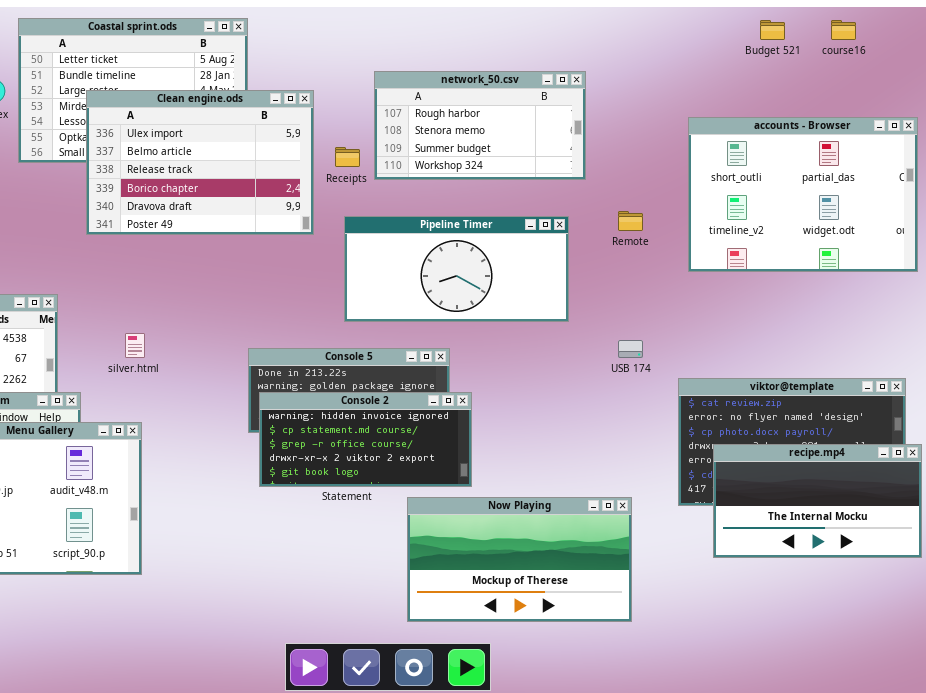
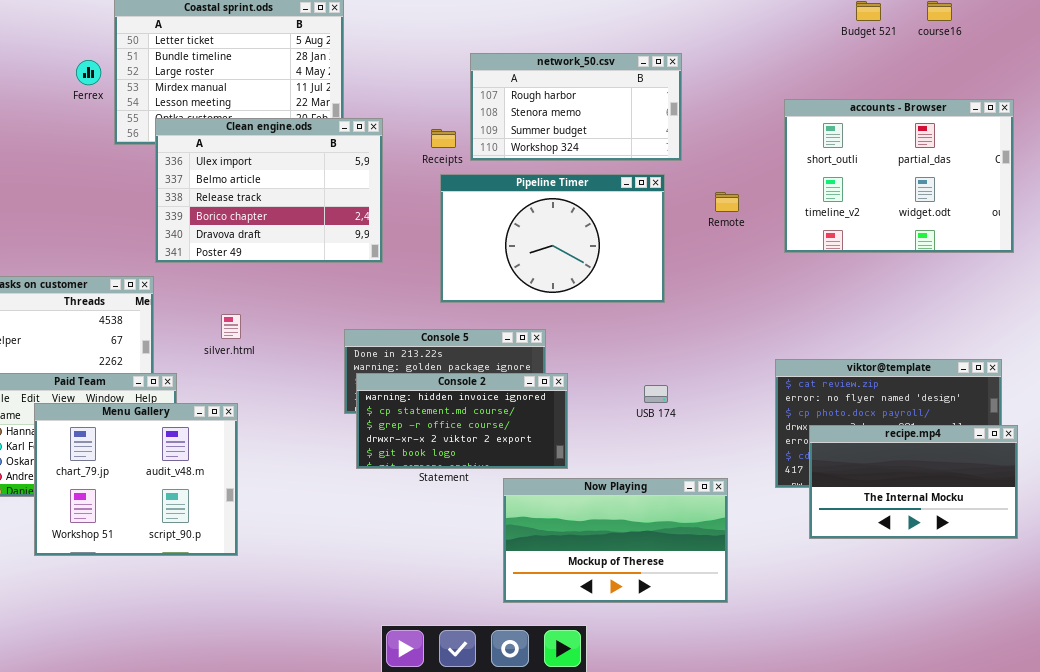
Clean engine.ods: [86,90,314,235] -> [155,118,383,263], moved
Pipeline Timer: [344,216,569,322] -> [440,174,665,303], resized
USB 174: [618,340,643,358] -> [644,385,668,403], moved

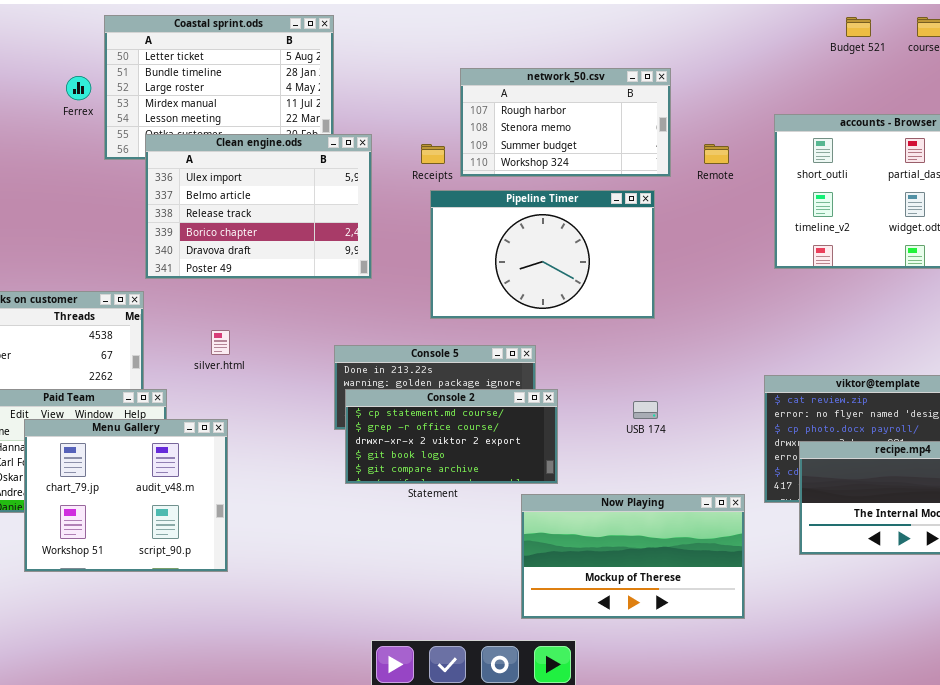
Remote: [715,192,739,212] -> [704,144,729,164], moved
Console 2: [356,373,568,469] -> [345,389,558,484], scrolled down 1 row
Now Playing: [503,478,728,603] -> [521,494,745,619], moved

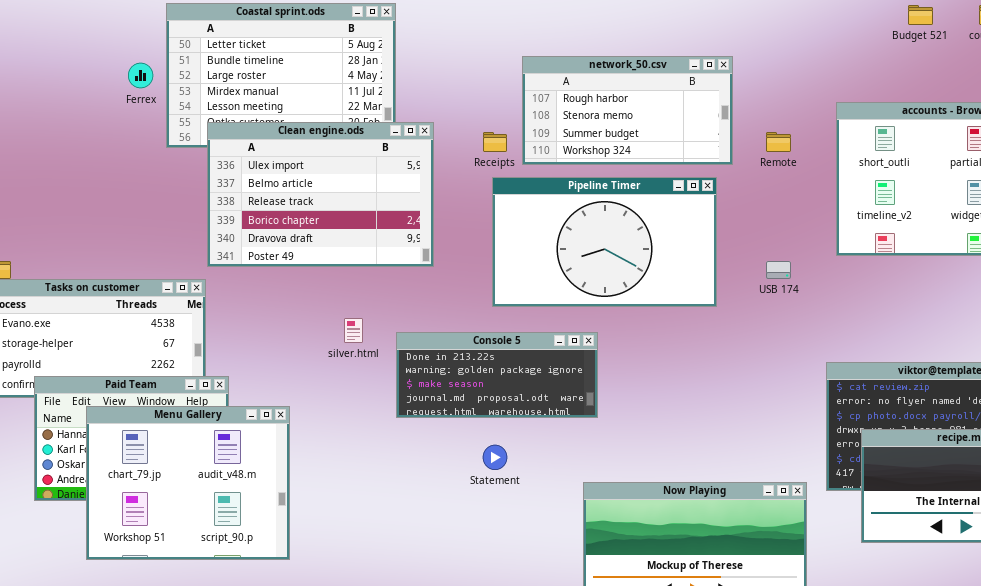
silver.html: [211,330,230,355] -> [344,318,363,343], moved
Console 2: [345,389,558,484] -> none, closed
USB 174: [633,401,658,419] -> [766,261,791,279], moved

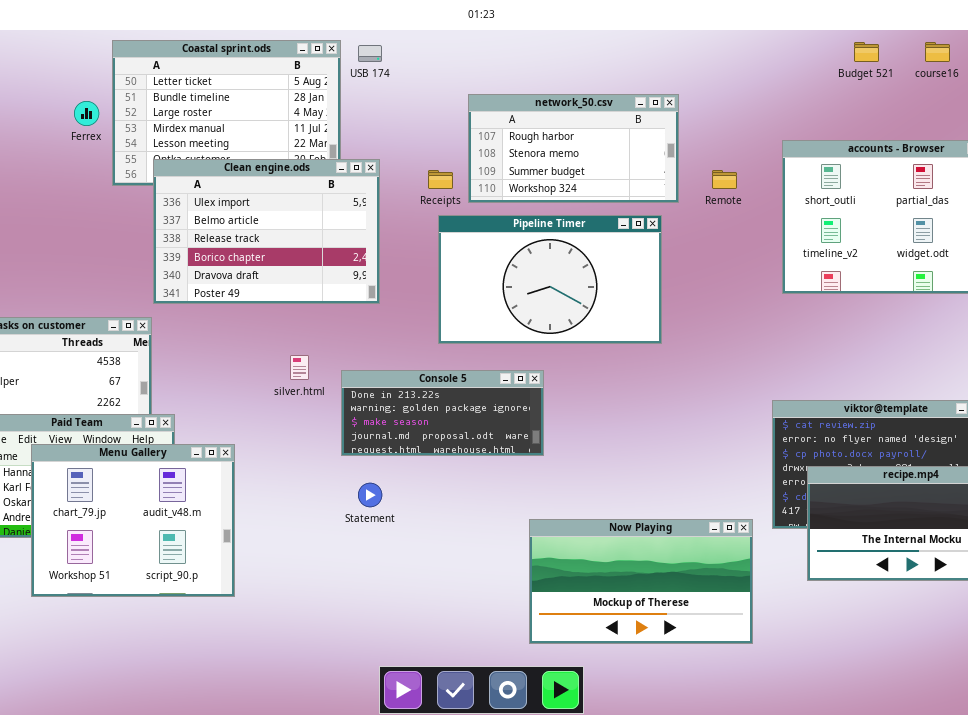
USB 174: [766,261,791,279] -> [358,45,382,62], moved
Statement: [483,445,507,470] -> [358,483,382,507], moved

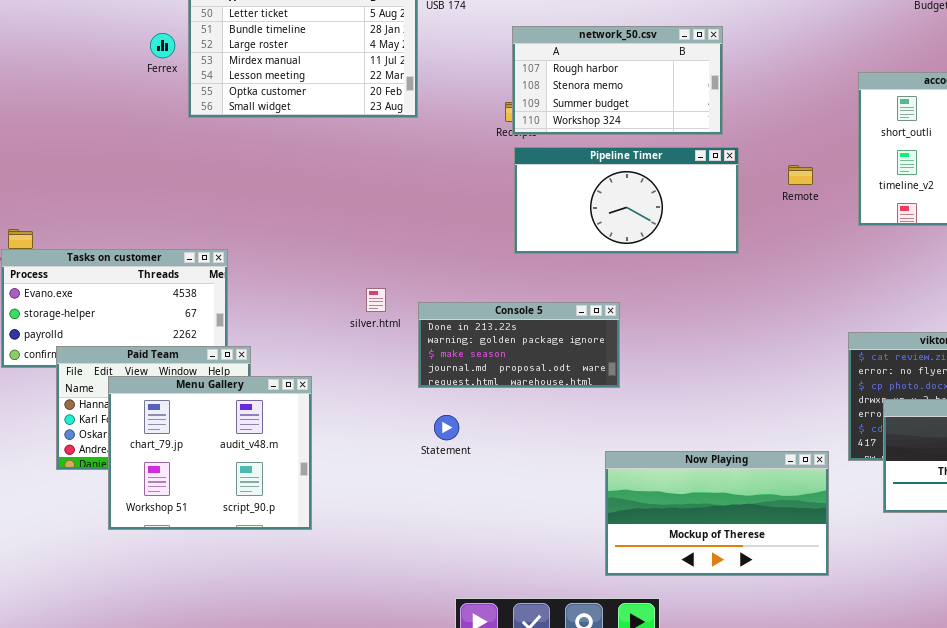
network_50.csv: [468,94,679,203] -> [512,26,723,135], moved
Clean engine.ods: [153,159,380,304] -> none, closed
Remote: [712,170,737,189] -> [788,165,813,185], moved
Pipeline Timer: [438,215,662,344] -> [514,147,739,254], resized

